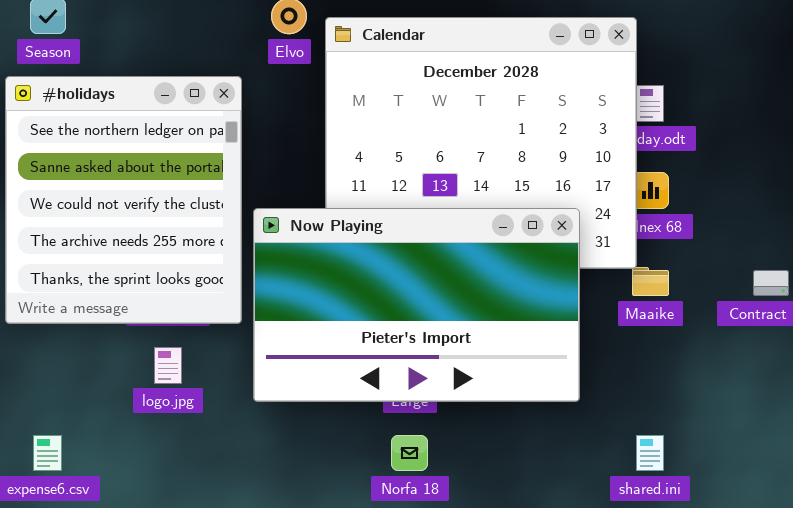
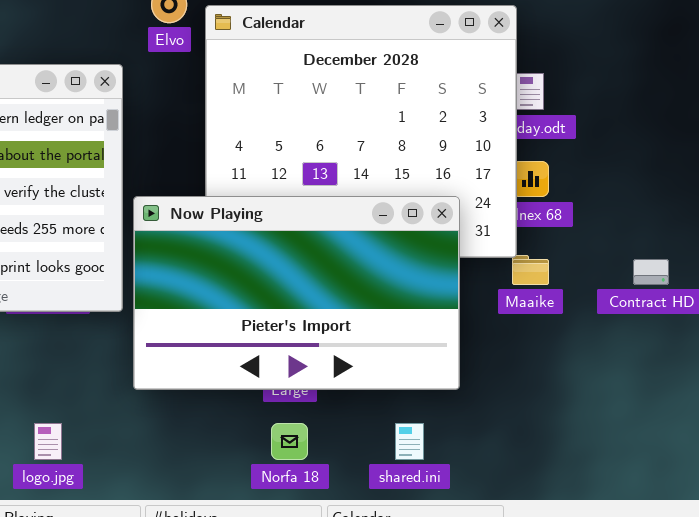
logo.jpg: [154,347,182,384] -> [34,423,62,460], moved
shared.ini: [636,435,664,471] -> [395,423,424,460], moved

